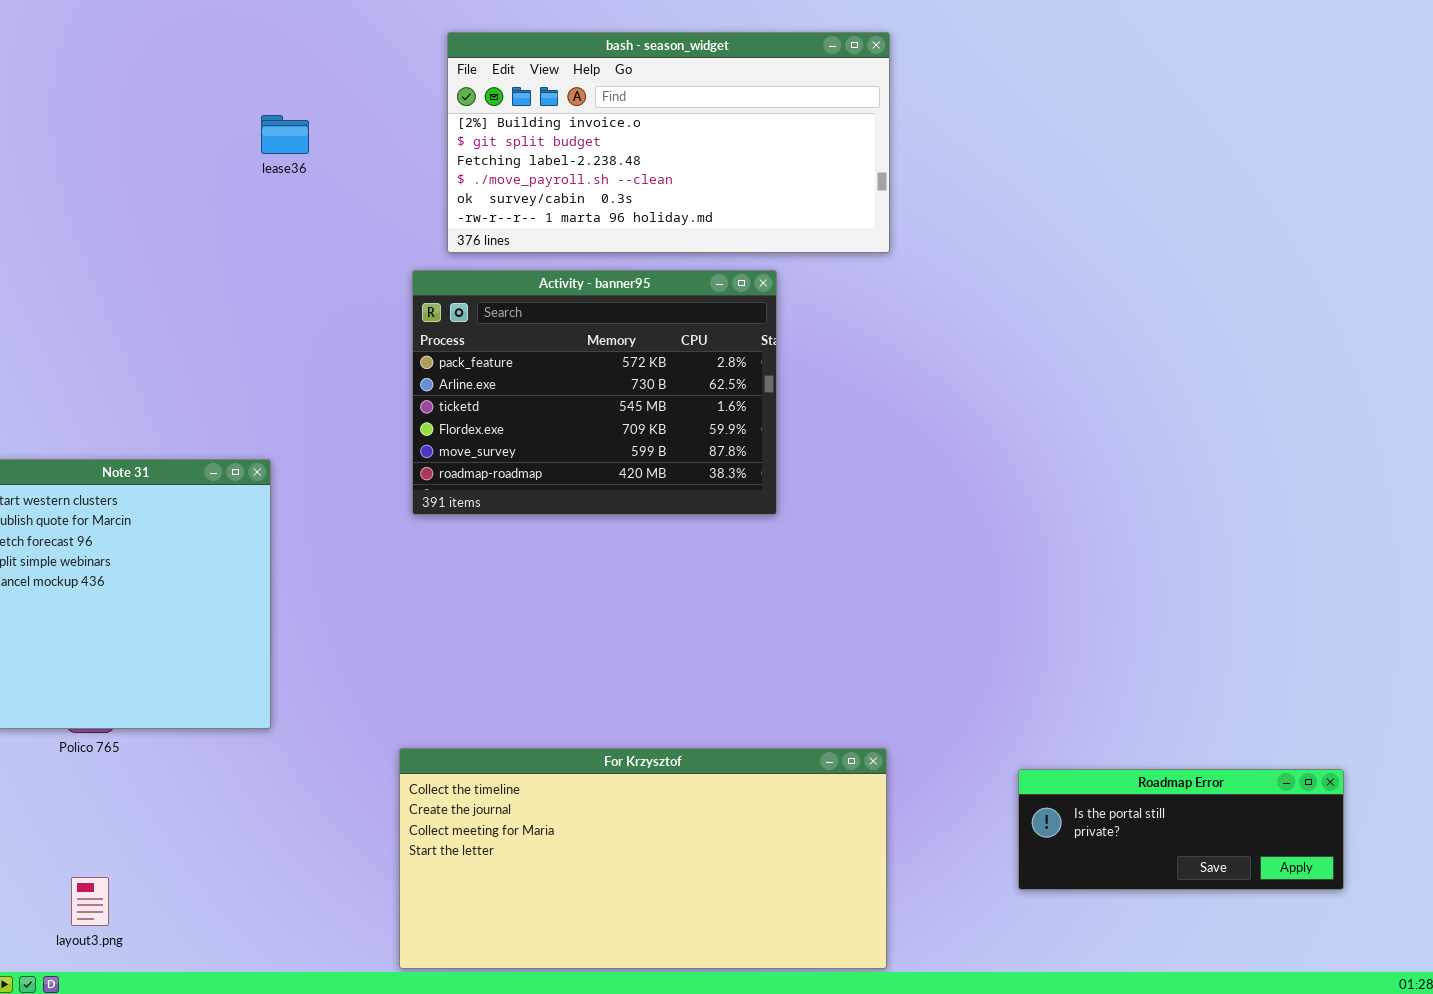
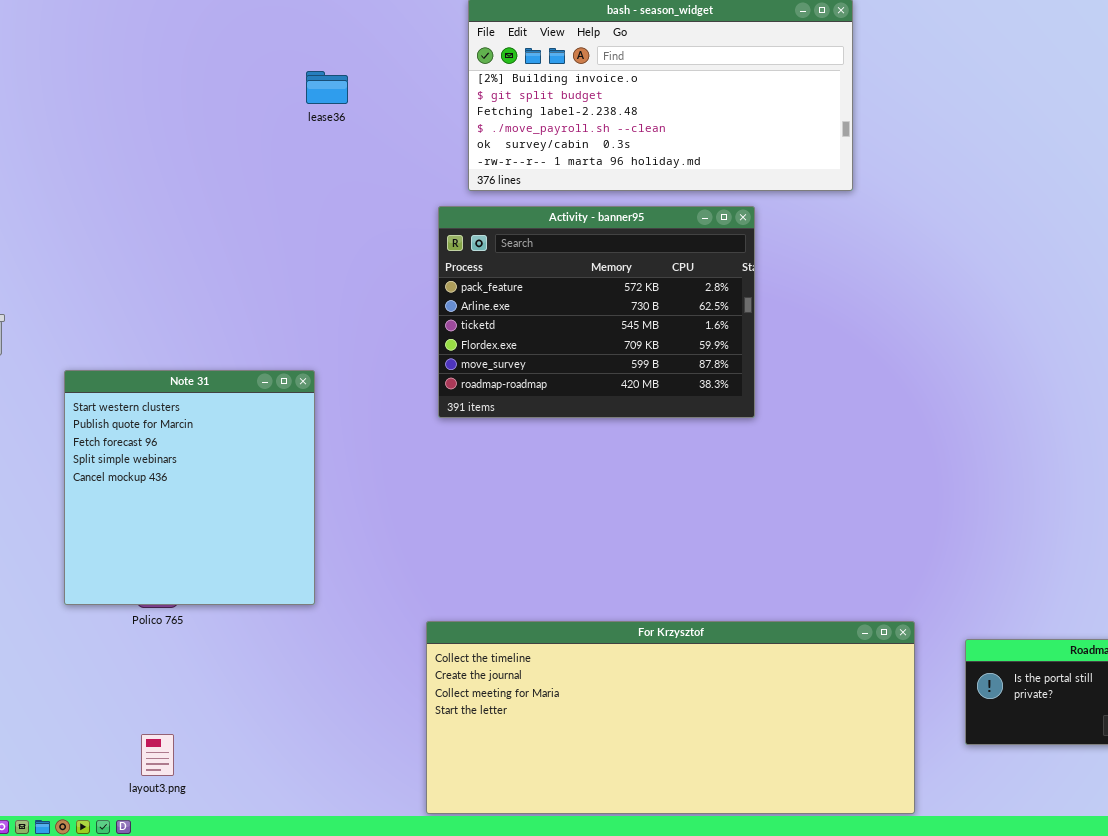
For Krzysztof: [399,748,887,969] -> [426,621,915,814], resized

